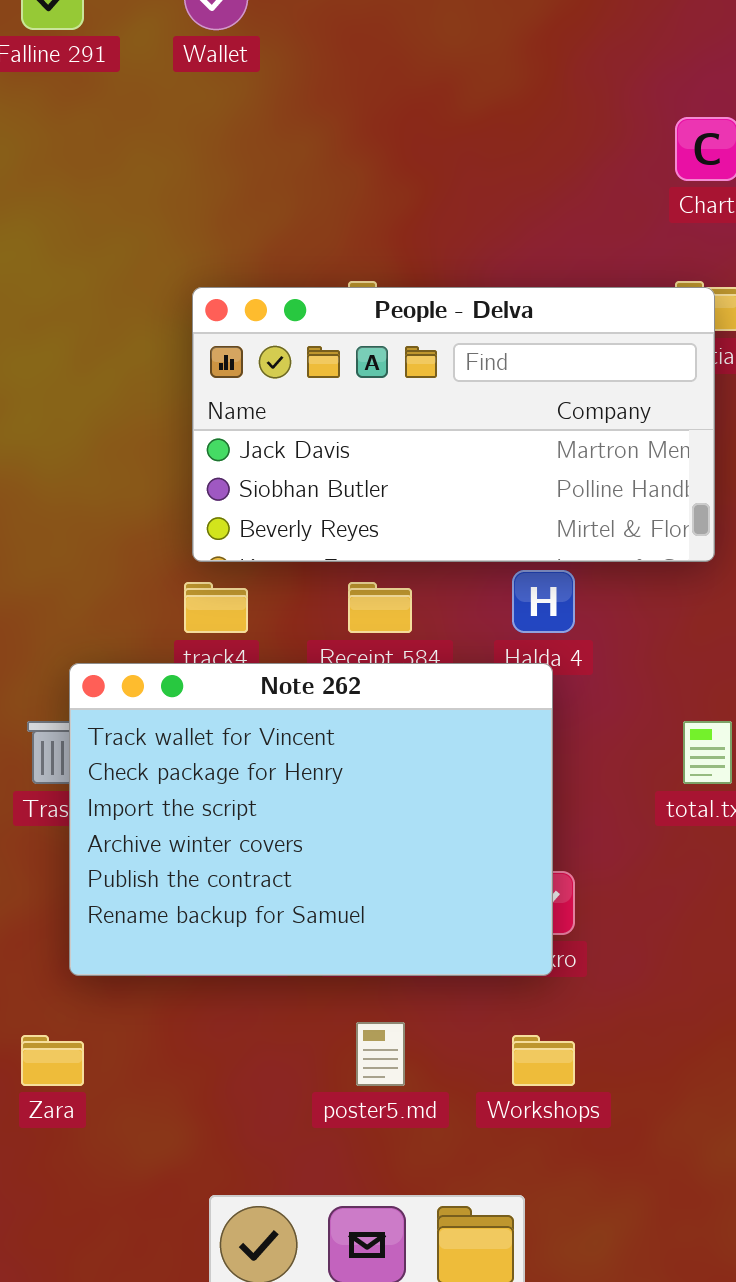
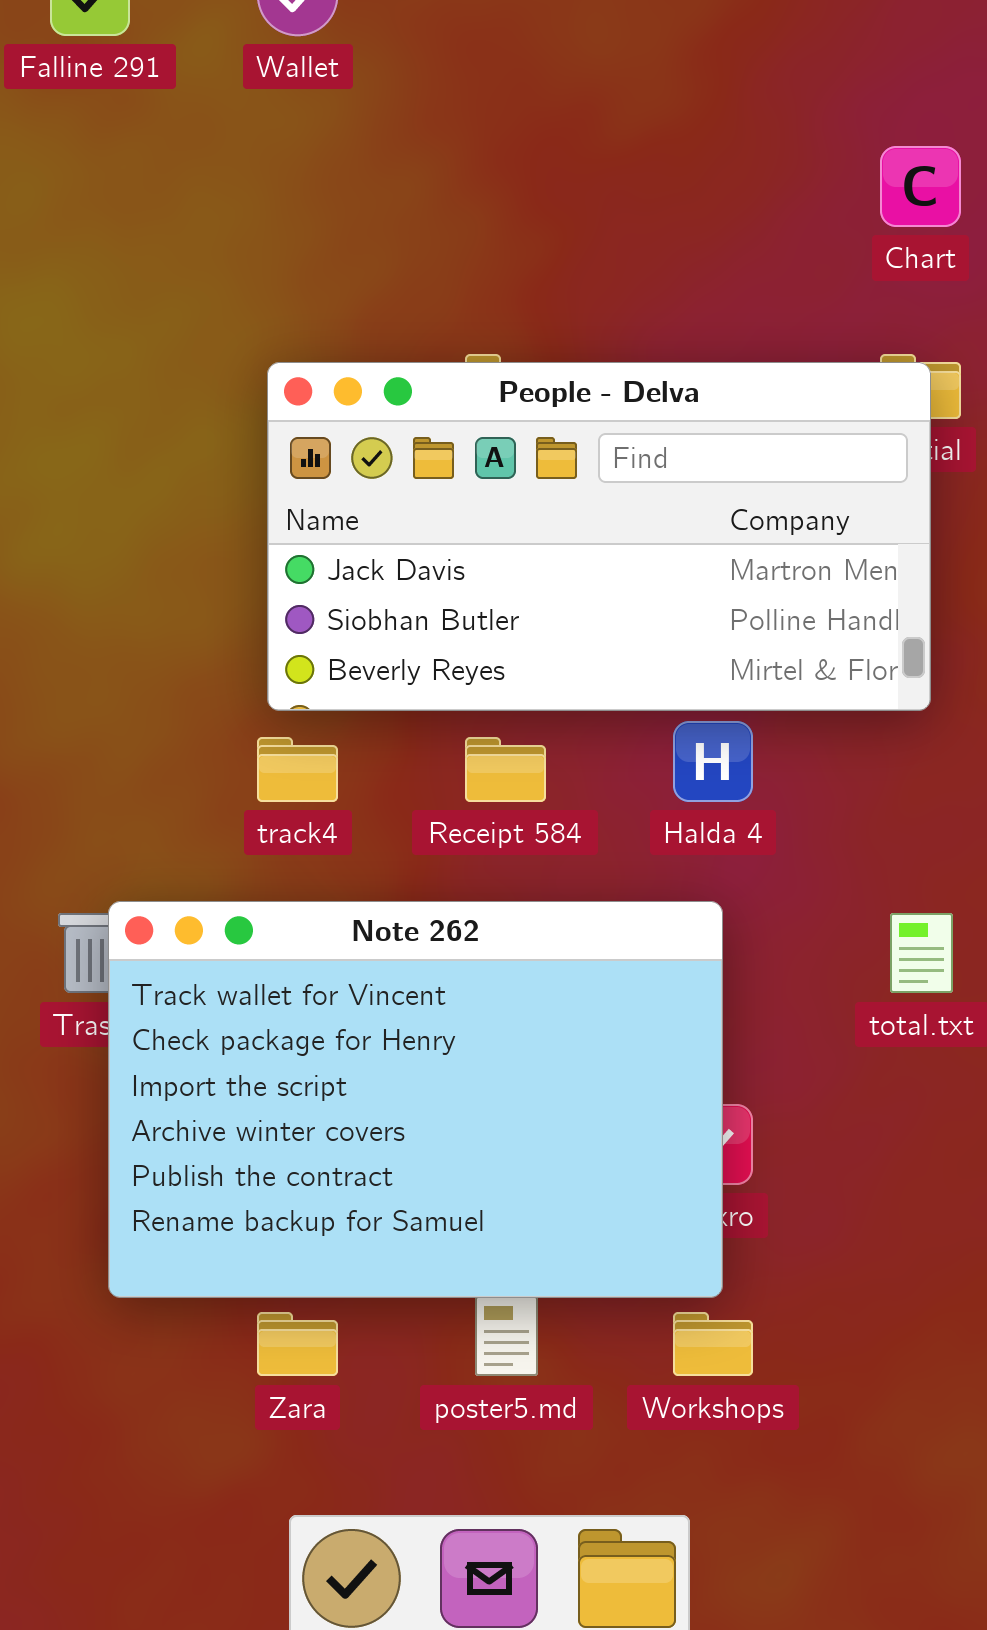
Note 262: [69,663,553,976] -> [108,901,723,1298], moved
Zara: [21,1035,84,1086] -> [257,1312,338,1376], moved

